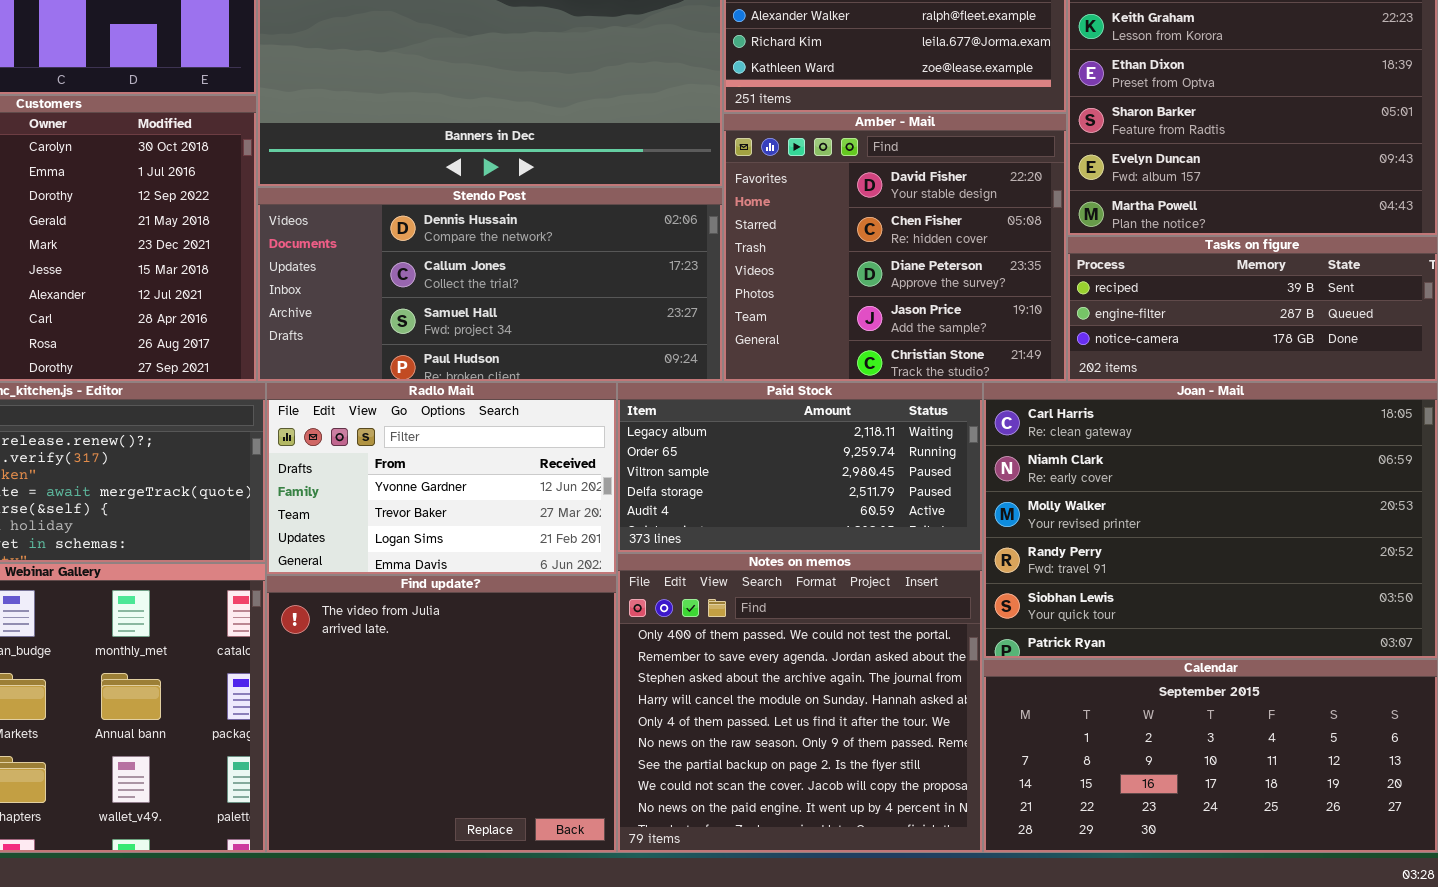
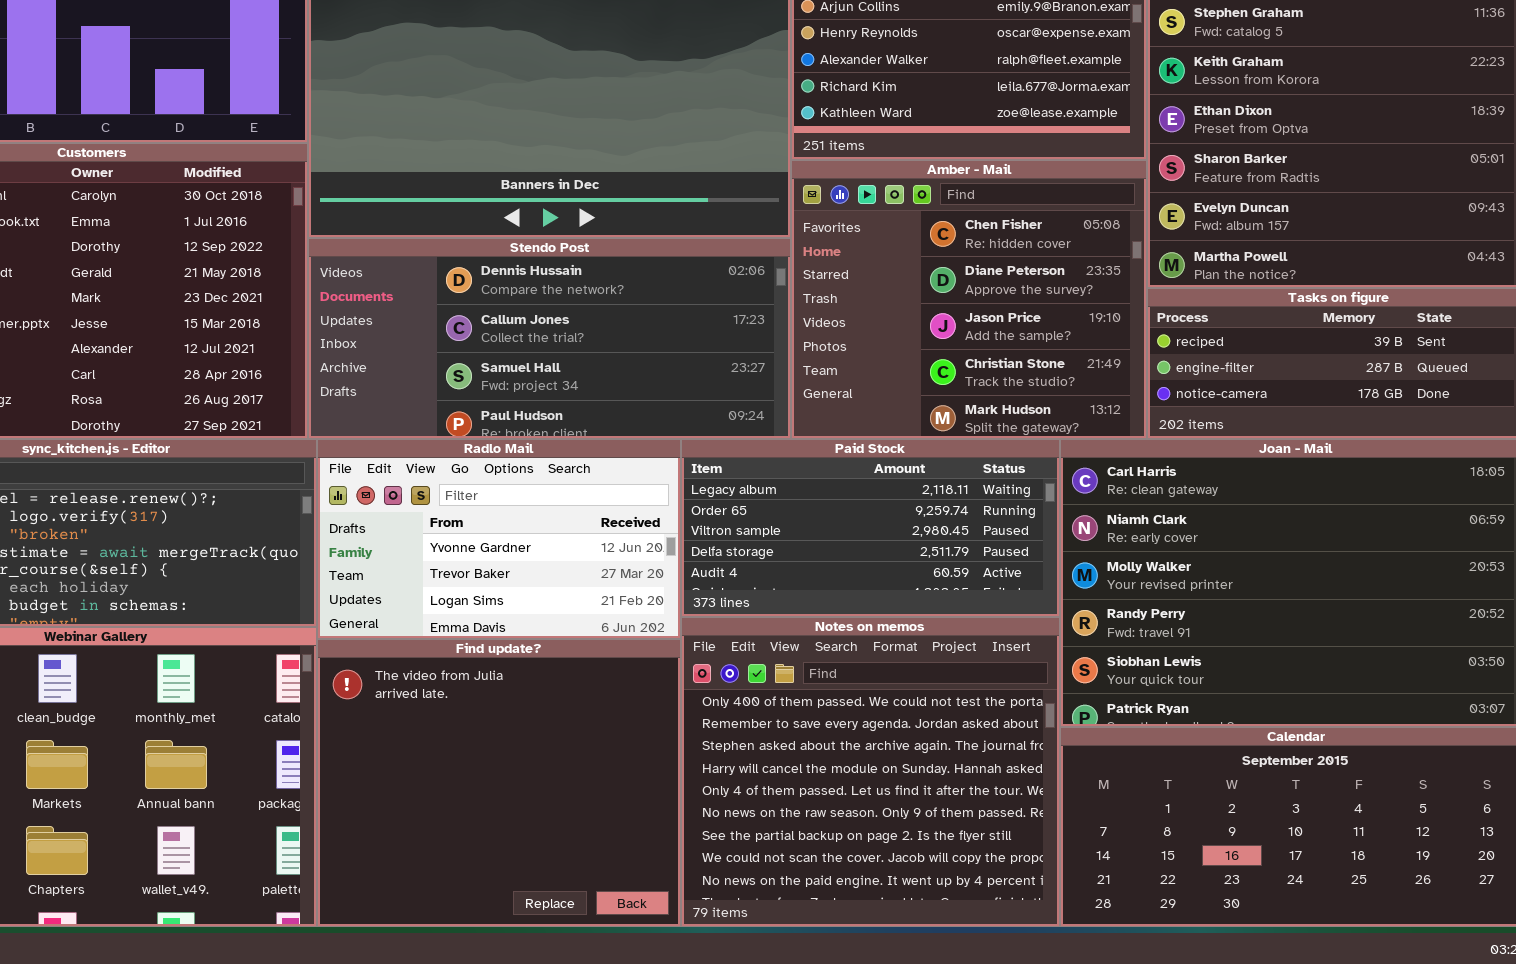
Amber - Mail: [723,113,1067,382] -> [791,160,1147,439], scrolled down 1 row

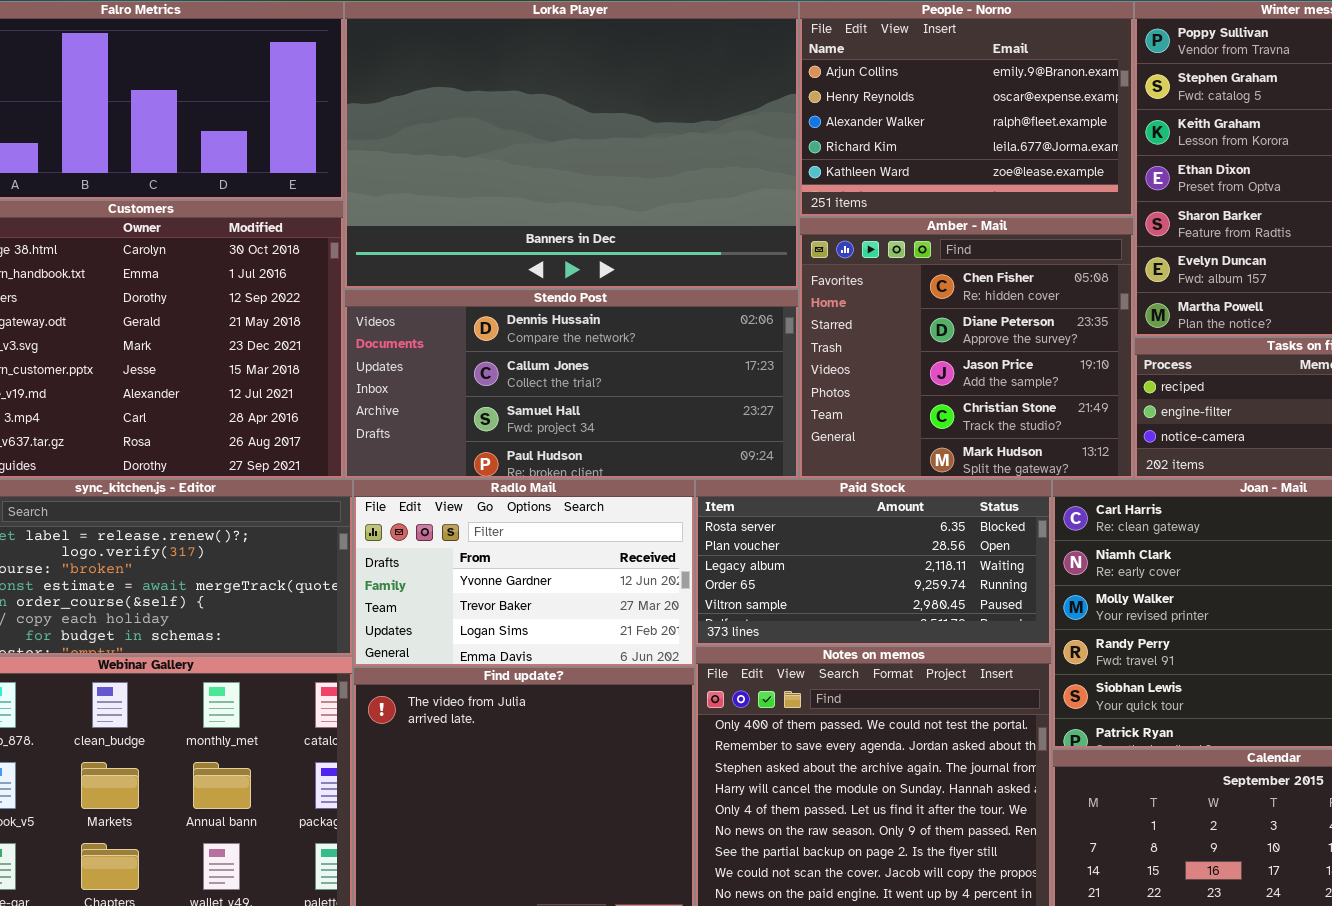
Paid Stock: [681,439,1060,617] -> [695,479,1052,646], scrolled up 2 rows

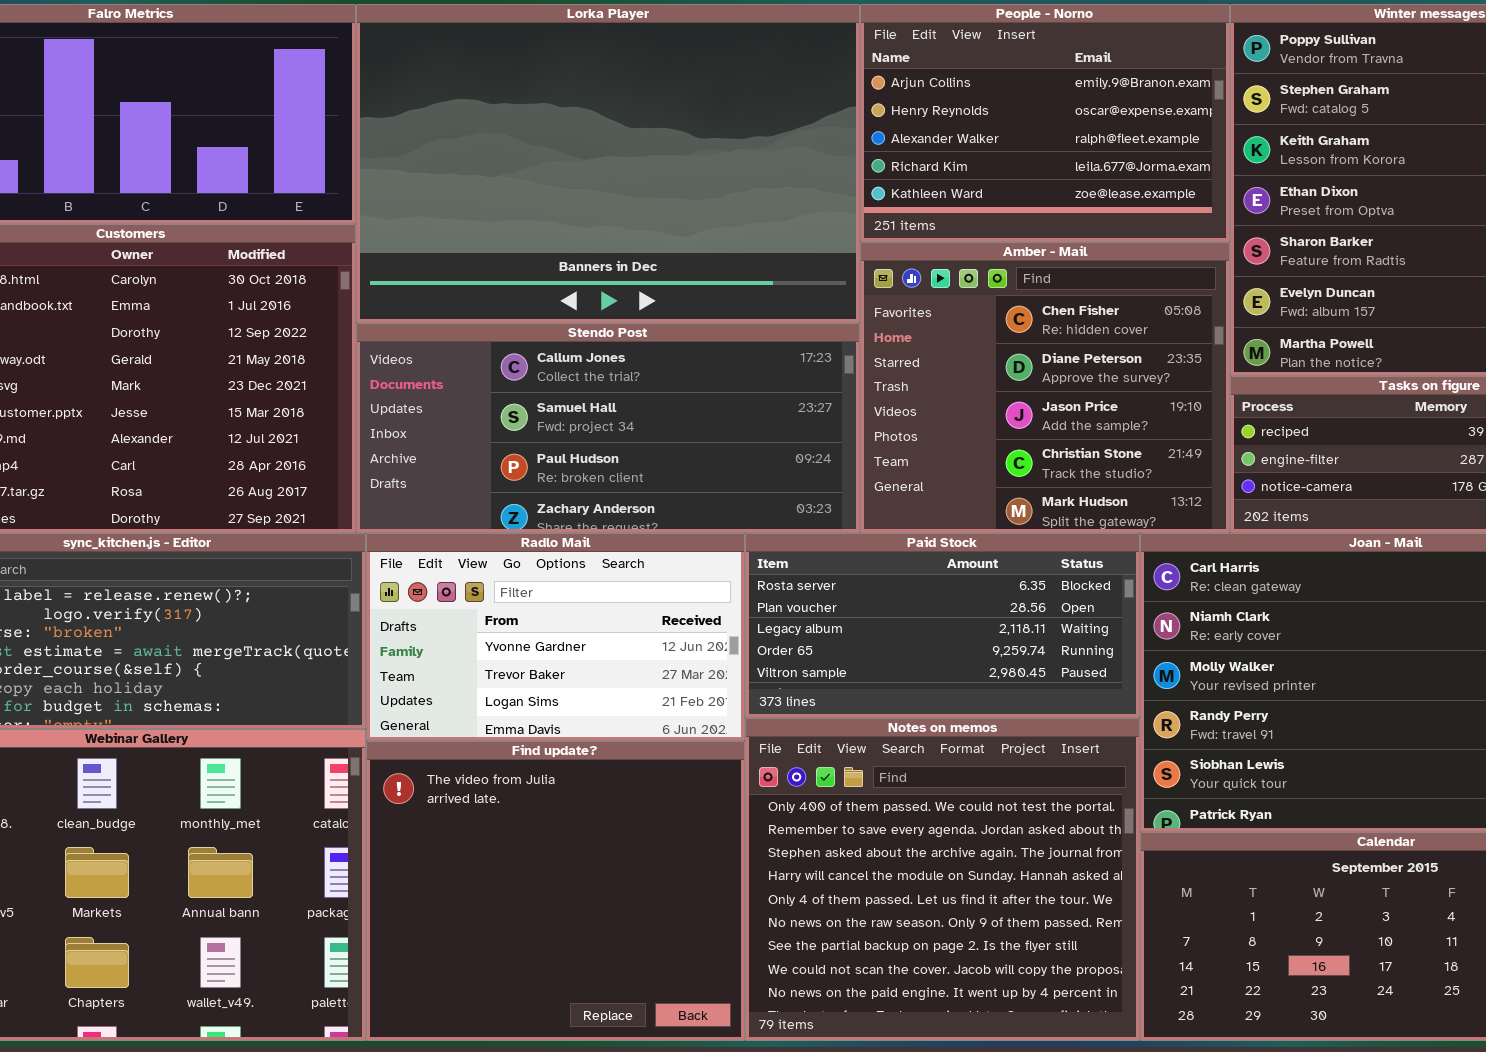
Stendo Post: [344,289,799,479] -> [356,323,860,533], scrolled down 1 row

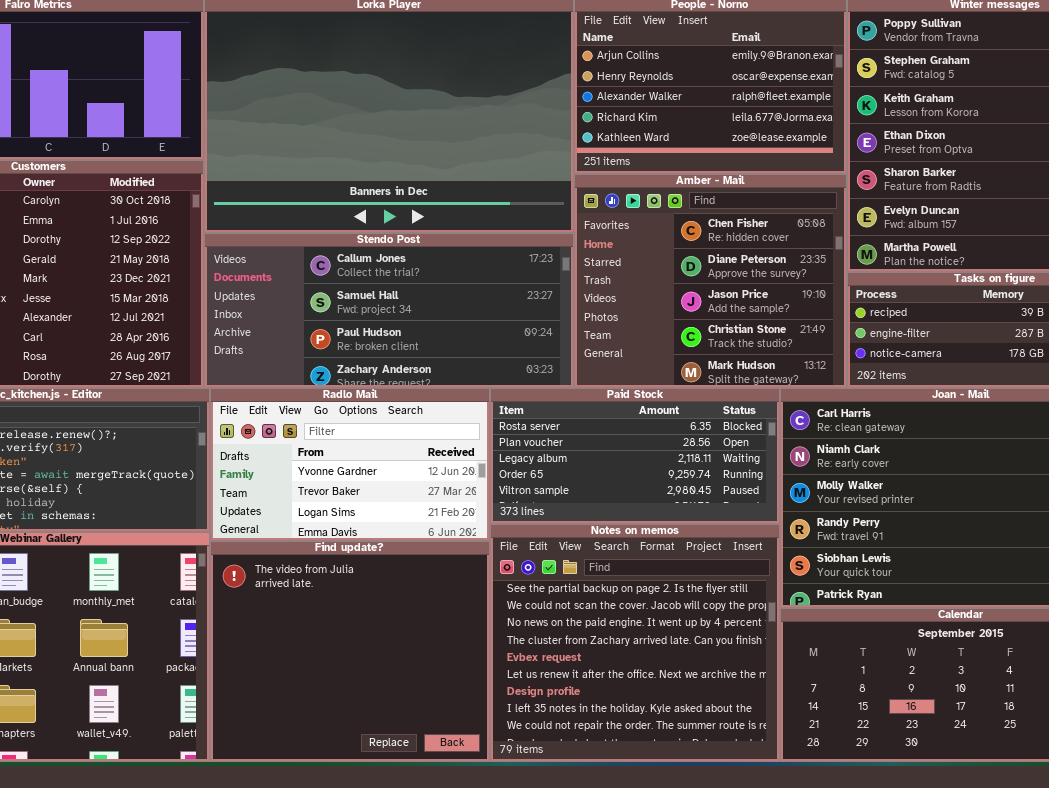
Notes on memos: [745,718,1140,1041] -> [490,524,780,762], scrolled down 6 rows

